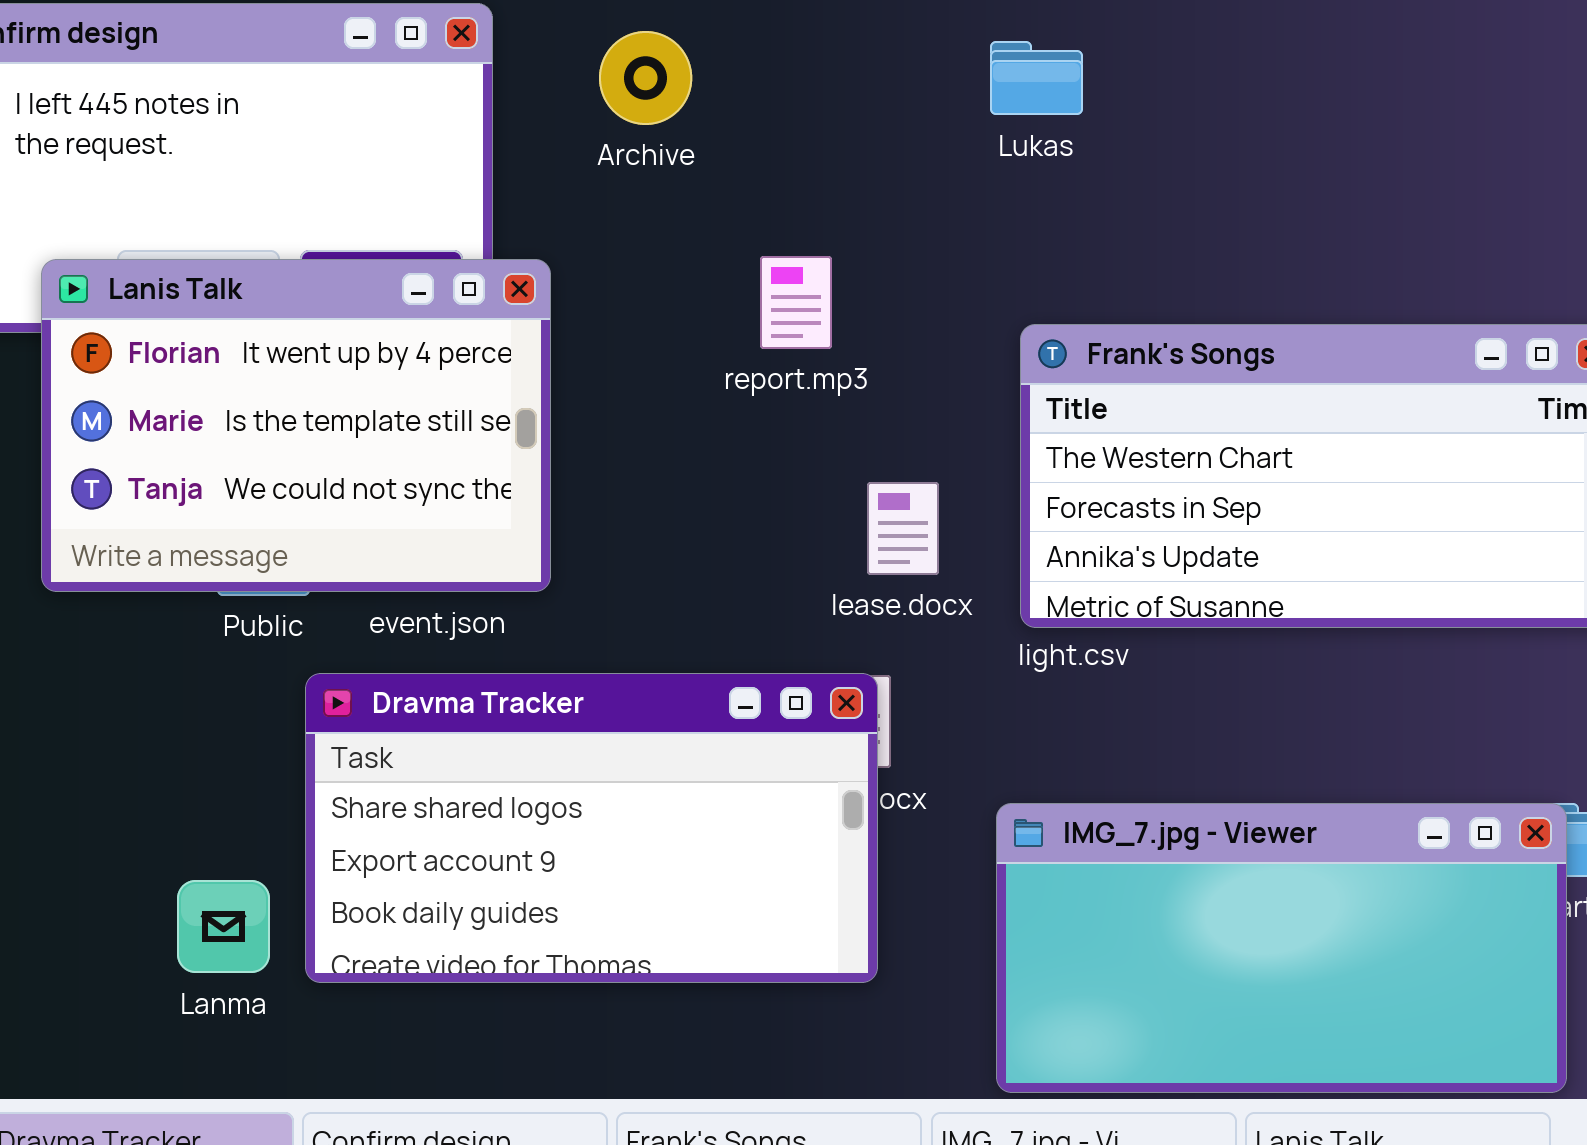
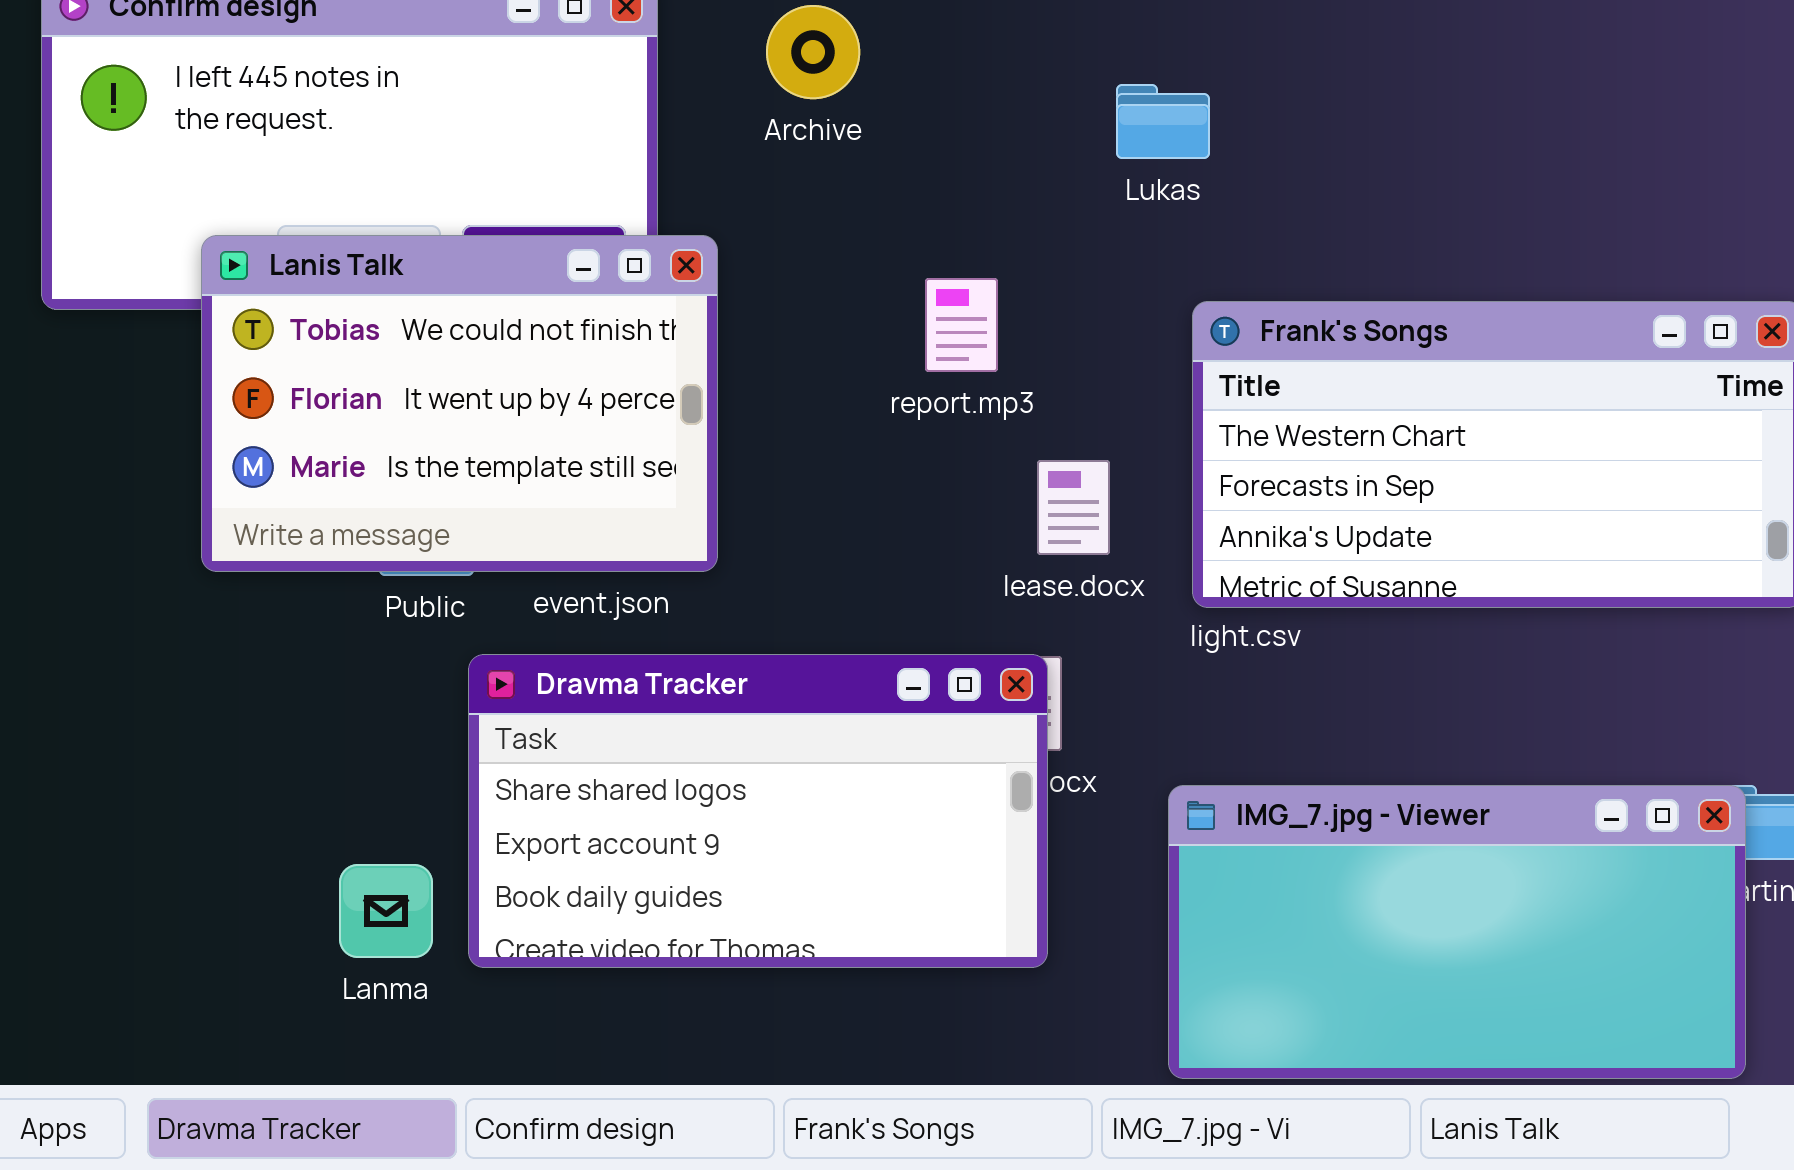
Lukas: [990,41,1083,115] -> [1116,84,1210,159], moved
report.mp3: [760,256,832,349] -> [925,278,998,372], moved
Lanis Talk: [41,259,551,592] -> [201,235,718,572], scrolled up 1 row

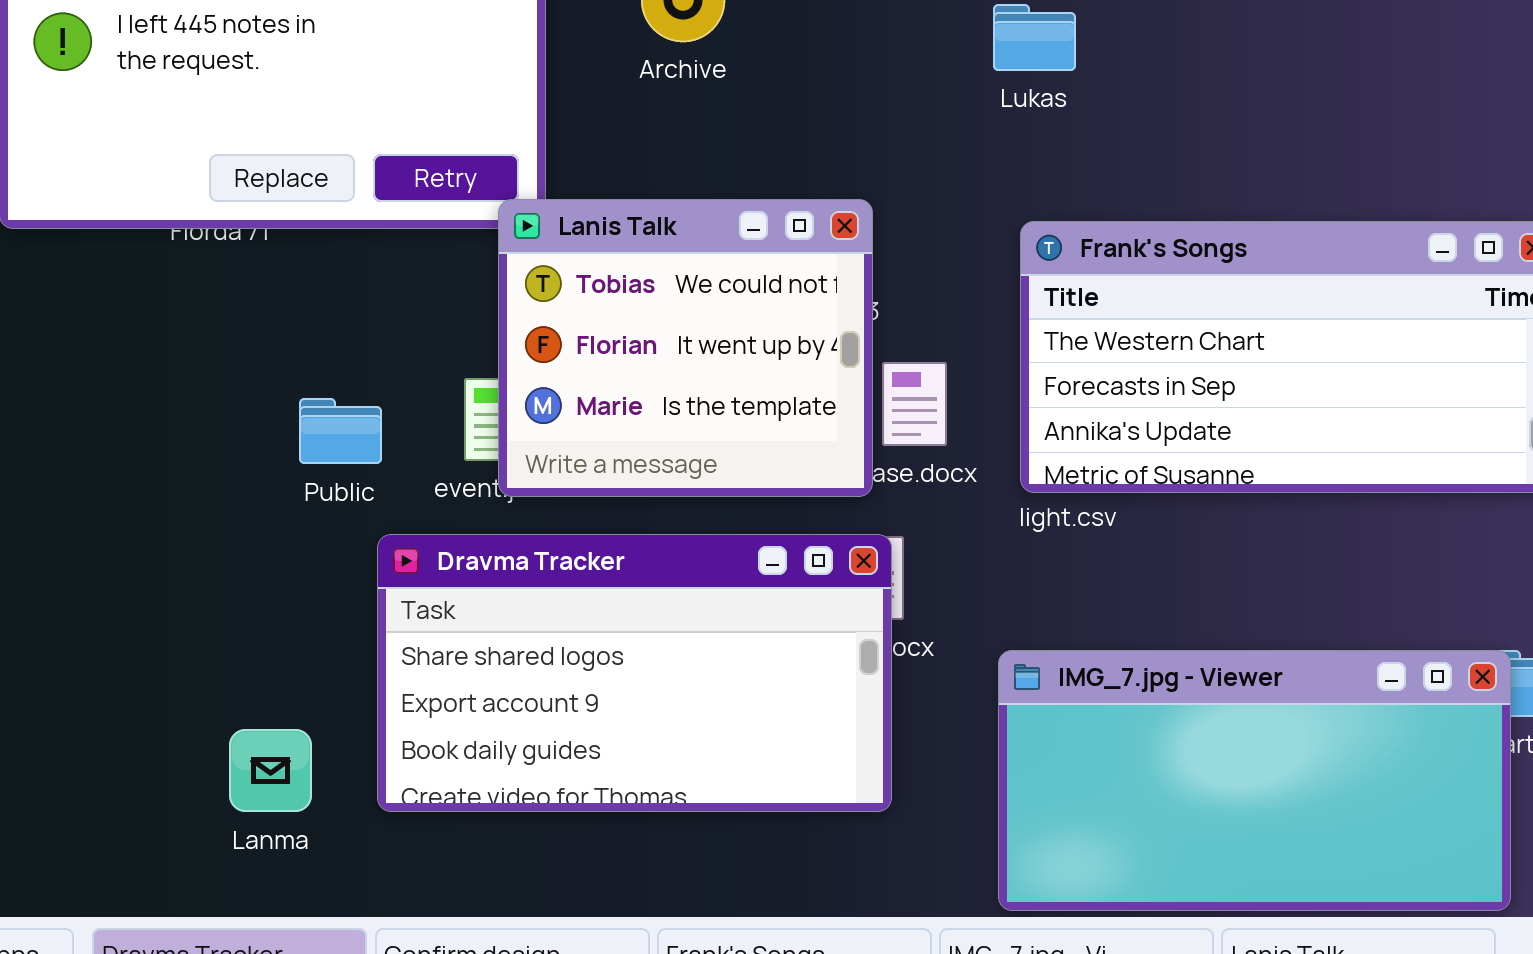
Lukas: [1116,84,1210,159] -> [993,4,1076,71], moved
Lanis Talk: [201,235,718,572] -> [498,199,873,497], moved, resized
Lanma: [339,864,433,958] -> [229,729,312,812], moved

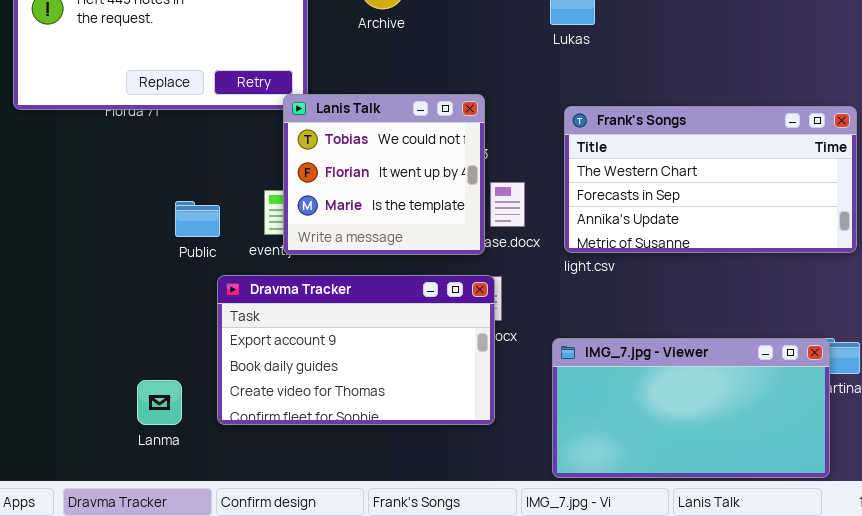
Dravma Tracker: [377,534,892,812] -> [217,275,495,425], scrolled down 1 row

